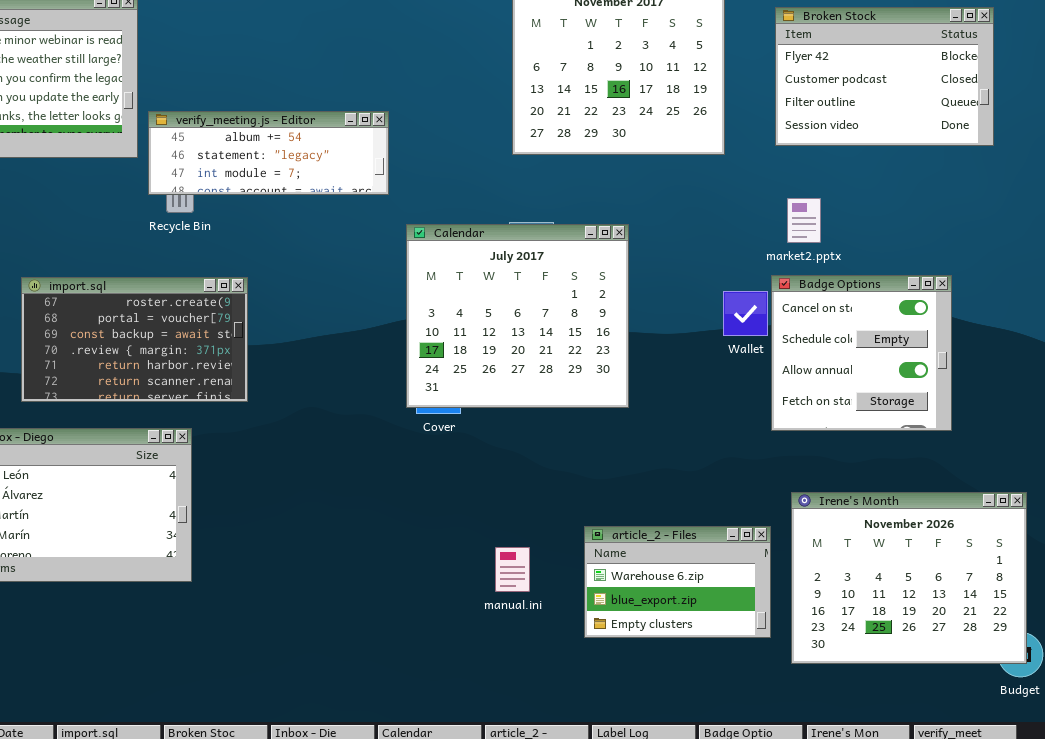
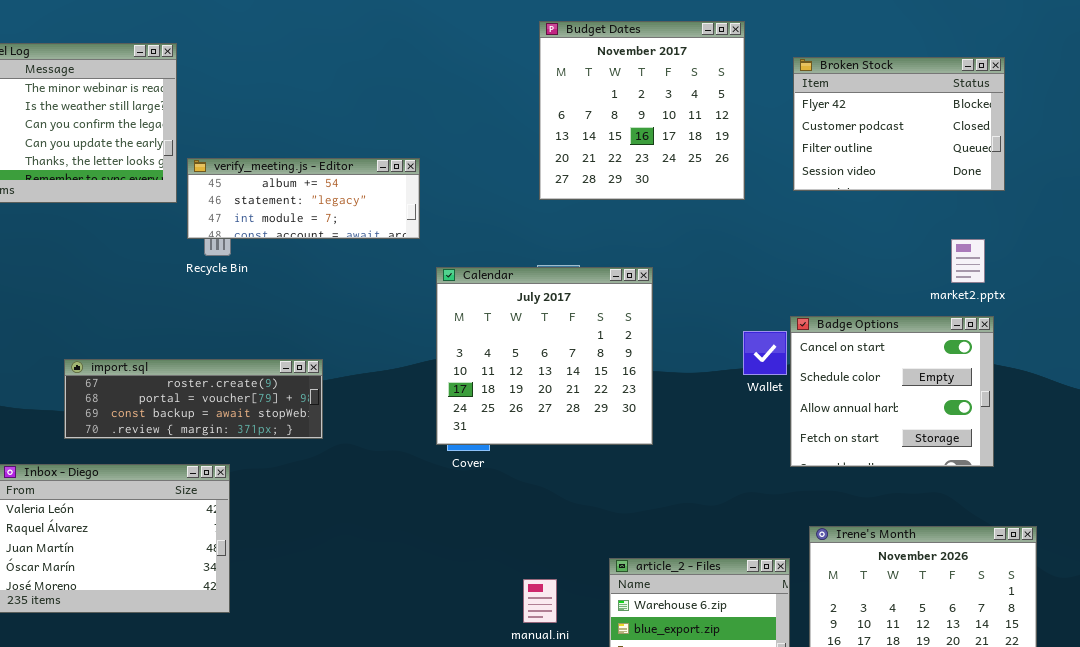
market2.pptx: [787,198,821,243] -> [951,239,985,283], moved
Badge Options: [771,275,952,431] -> [790,316,994,467], resized
import.sql: [21,277,248,402] -> [64,359,323,439], resized

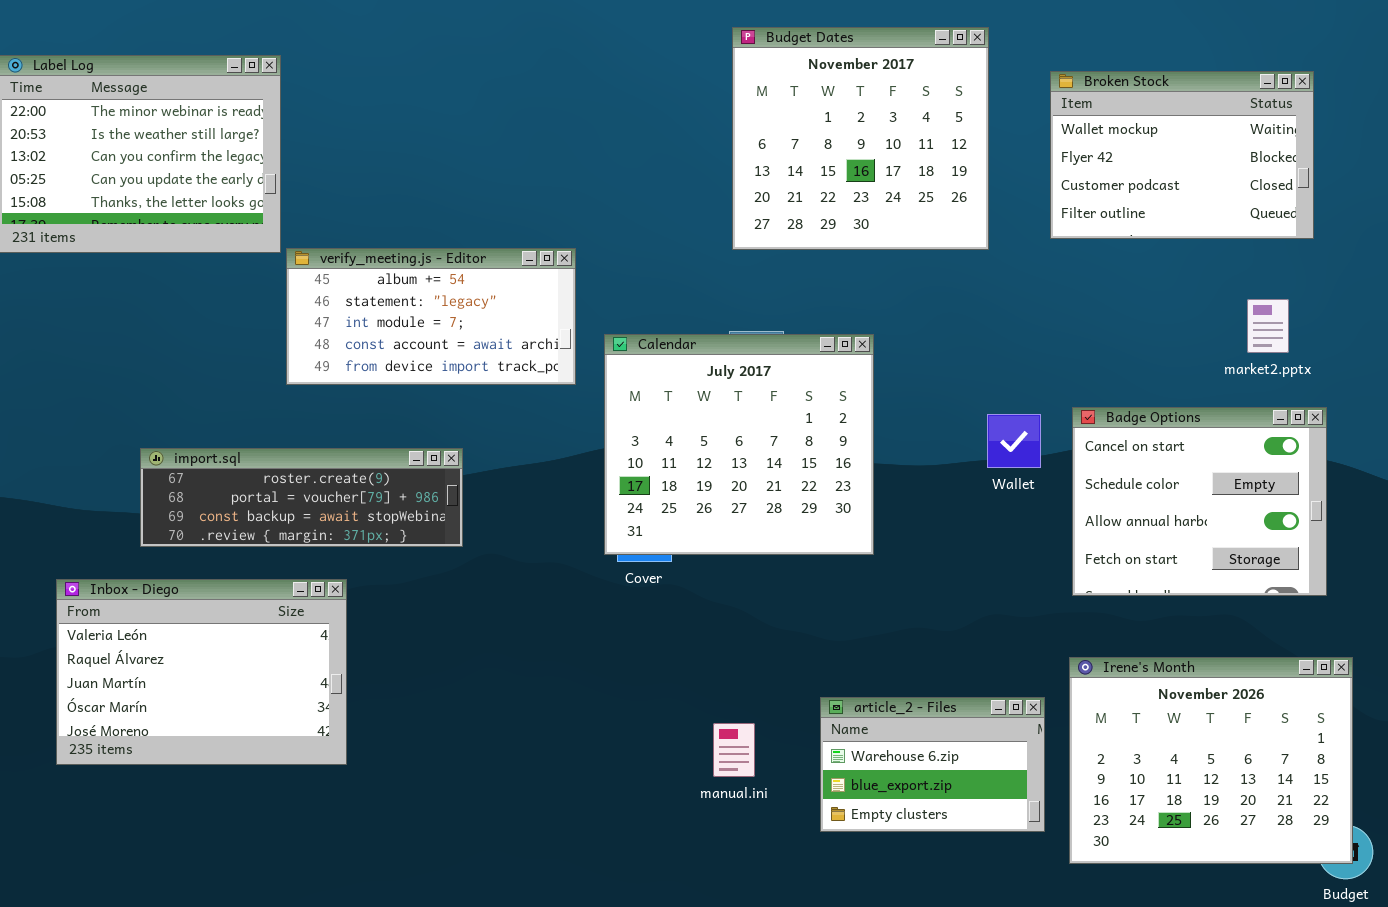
Broken Stock: [793,57,1005,191] -> [1050,71,1314,239], scrolled up 1 row
verify_meeting.js - Editor: [187,158,420,239] -> [286,248,576,385], moved, resized
Badge Options: [790,316,994,467] -> [1072,407,1327,596], moved

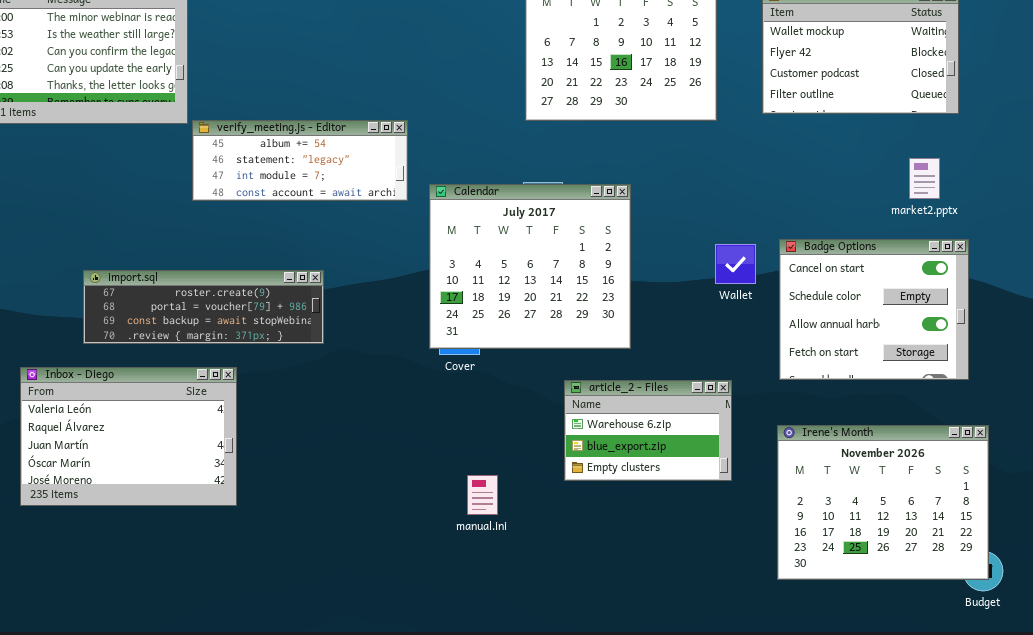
verify_meeting.js - Editor: [286,248,576,385] -> [192,120,408,201], resized
article_2 - Files: [820,697,1045,832] -> [564,380,732,481], moved
manual.ini: [713,723,755,777] -> [467,475,498,515], moved

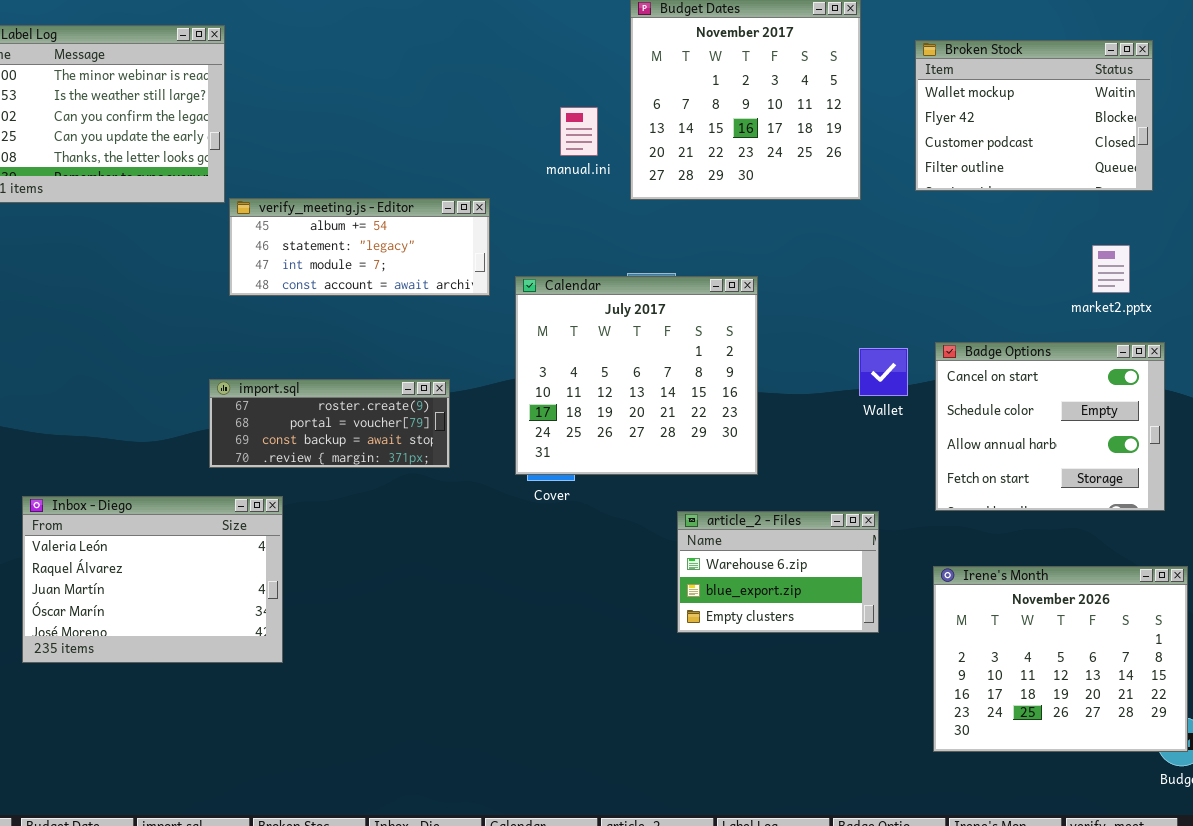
import.sql: [83,270,324,344] -> [209,379,450,468], moved, resized
manual.ini: [467,475,498,515] -> [560,107,598,156], moved

